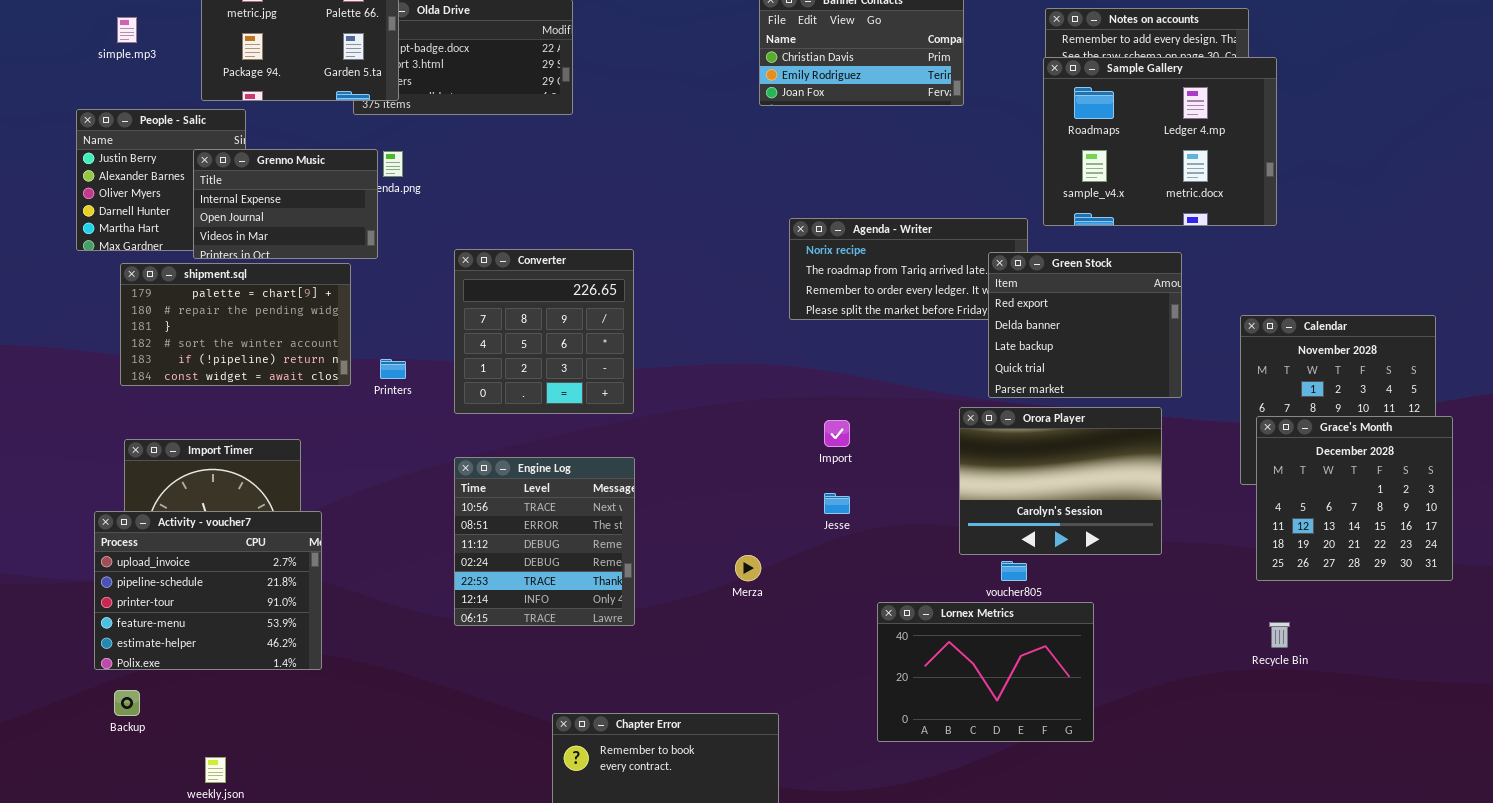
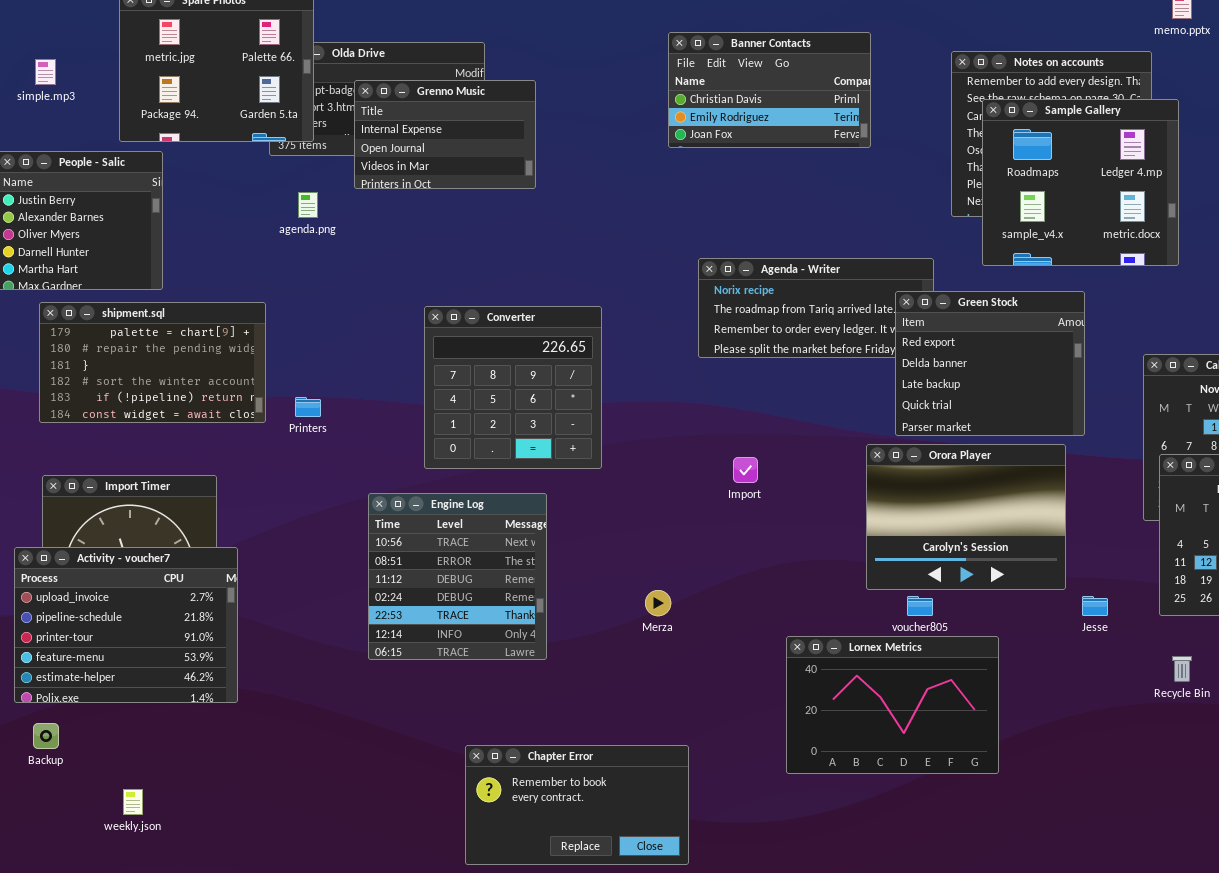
Sample Gallery: [1043,57,1277,226] -> [982,99,1179,266], resized
Grenno Music: [193,149,378,259] -> [354,80,536,189], moved
Converter: [454,249,634,414] -> [424,306,602,469], moved
Jesse: [824,493,850,514] -> [1082,596,1108,616], moved

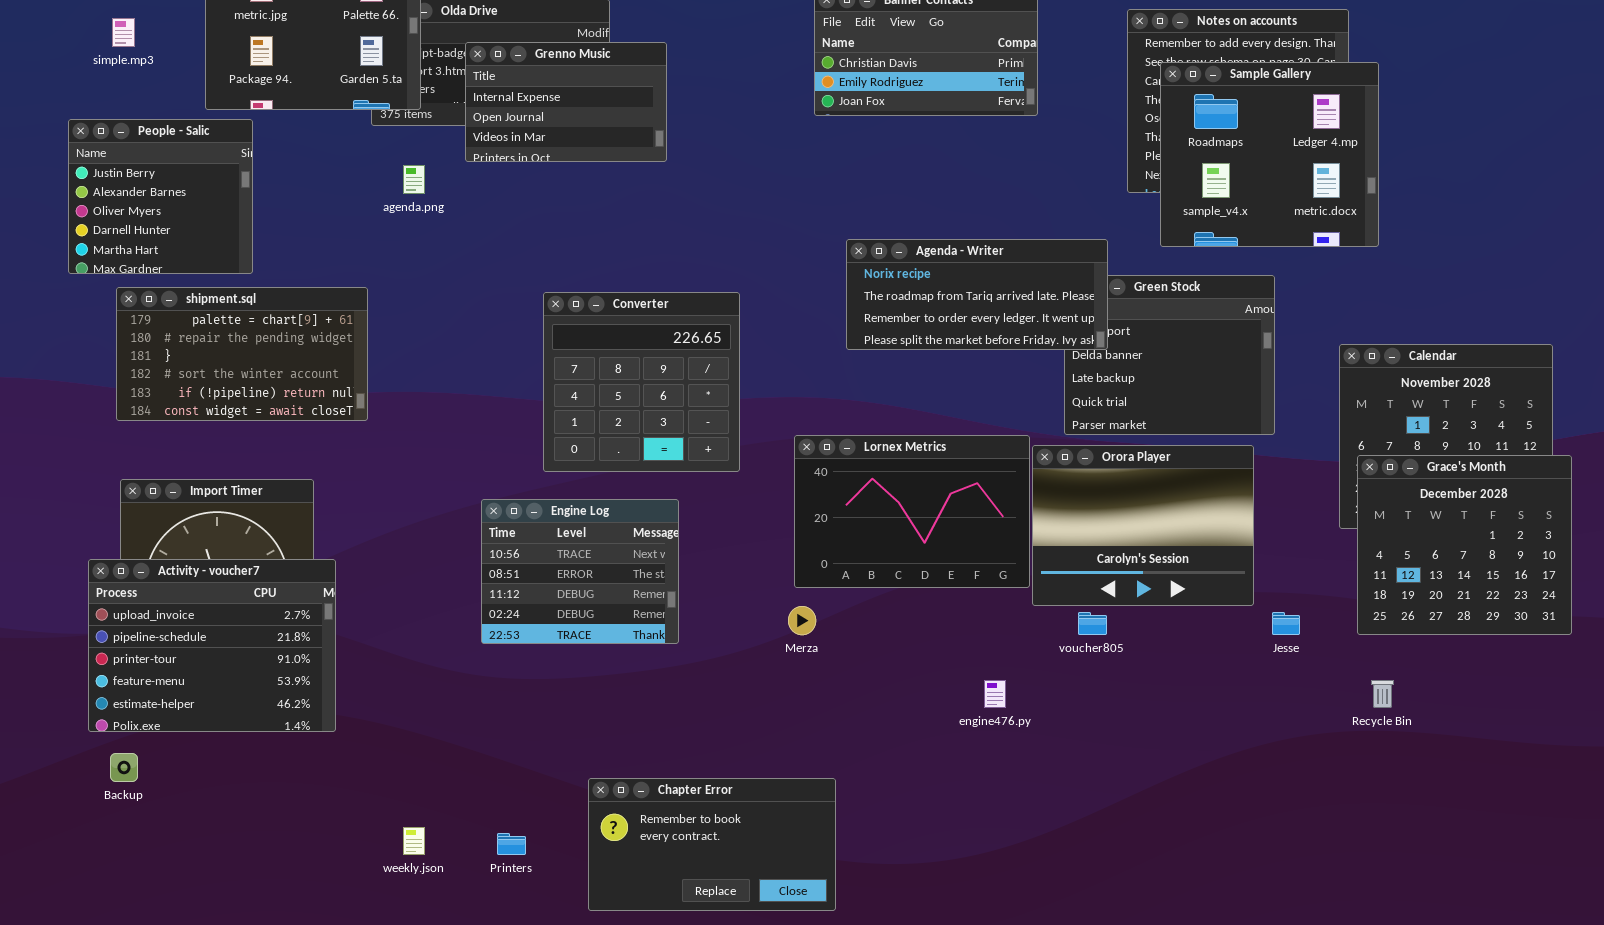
Agenda - Writer: [698,258,934,358] -> [846,239,1108,350], raised
Printers: [295,397,321,417] -> [497,833,526,855], moved
Engine Log: [368,493,547,660] -> [481,499,679,644], resized
Lornex Metrics: [786,636,999,774] -> [794,435,1030,588], moved
weekly.json: [123,789,143,815] -> [403,827,425,855], moved

